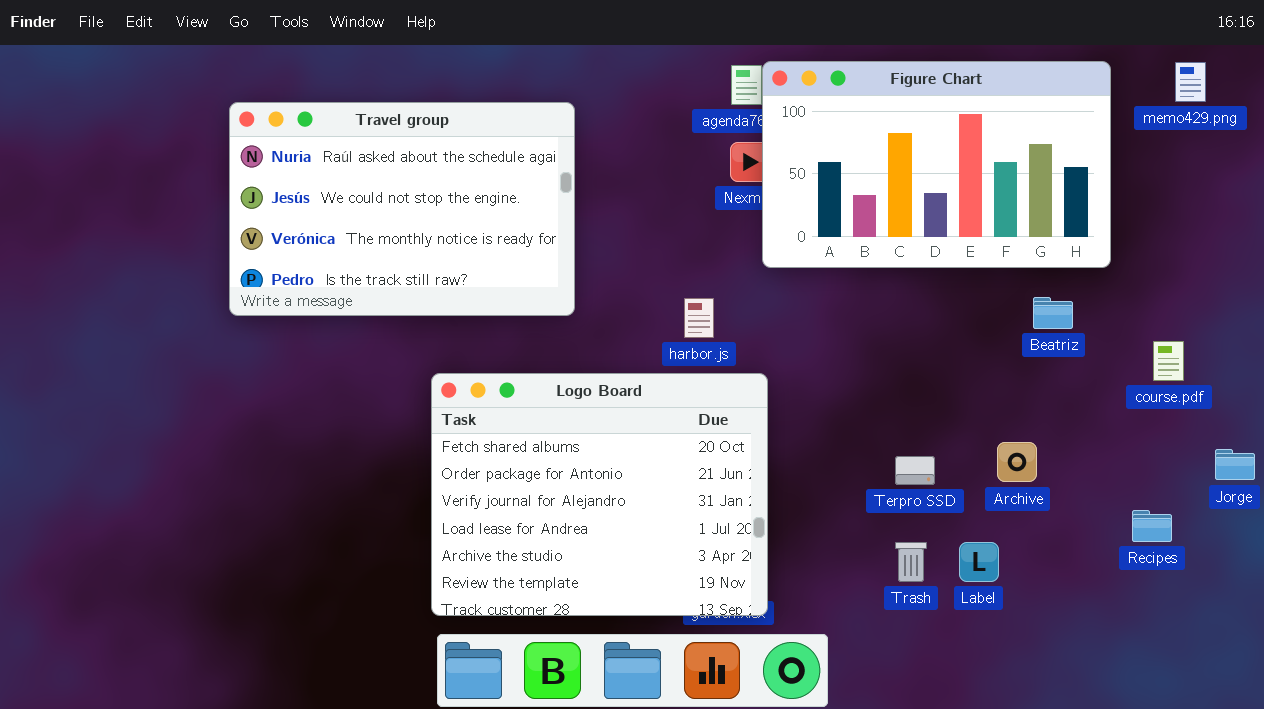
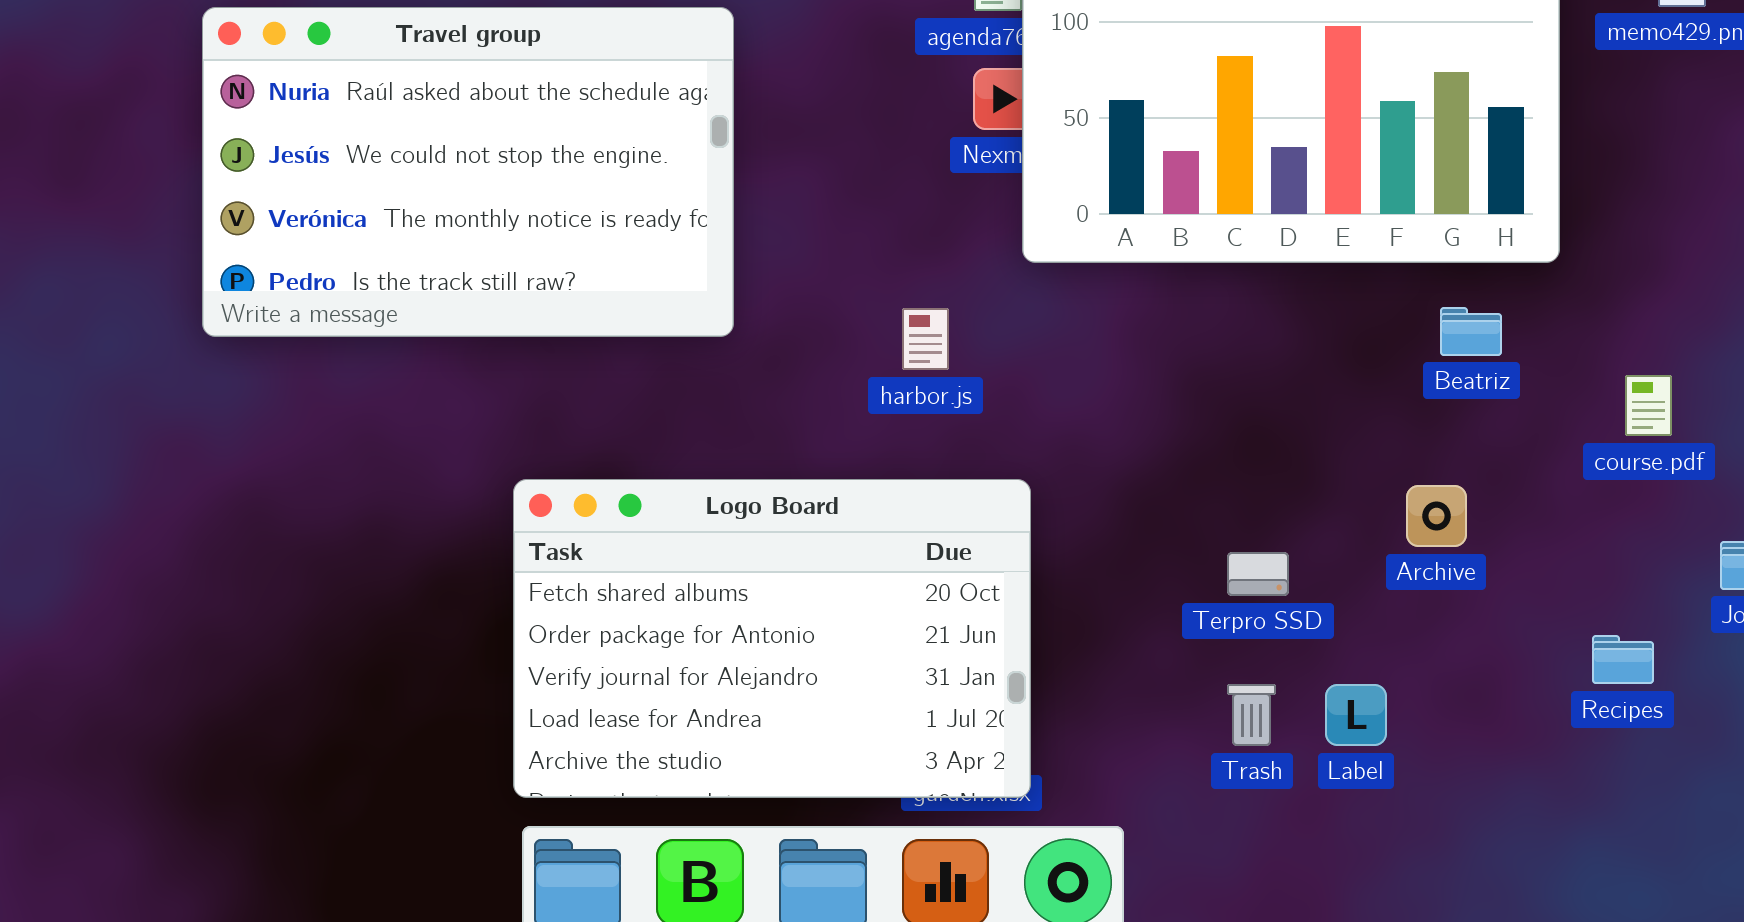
Logo Board: [431,373,768,616] -> [513,479,1031,798], resized
Archive: [997,442,1037,482] -> [1406,485,1467,547], moved

